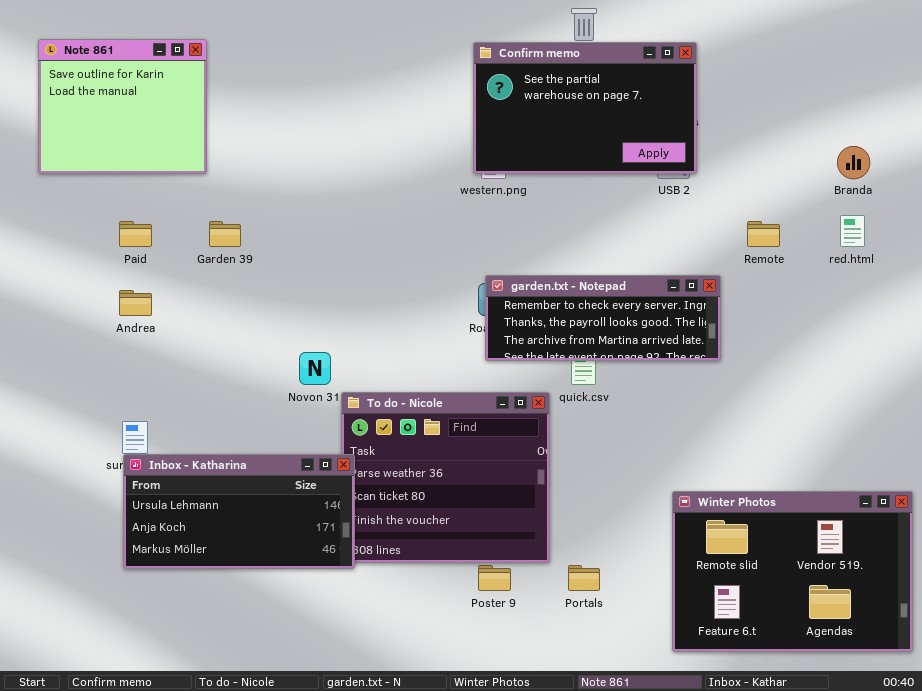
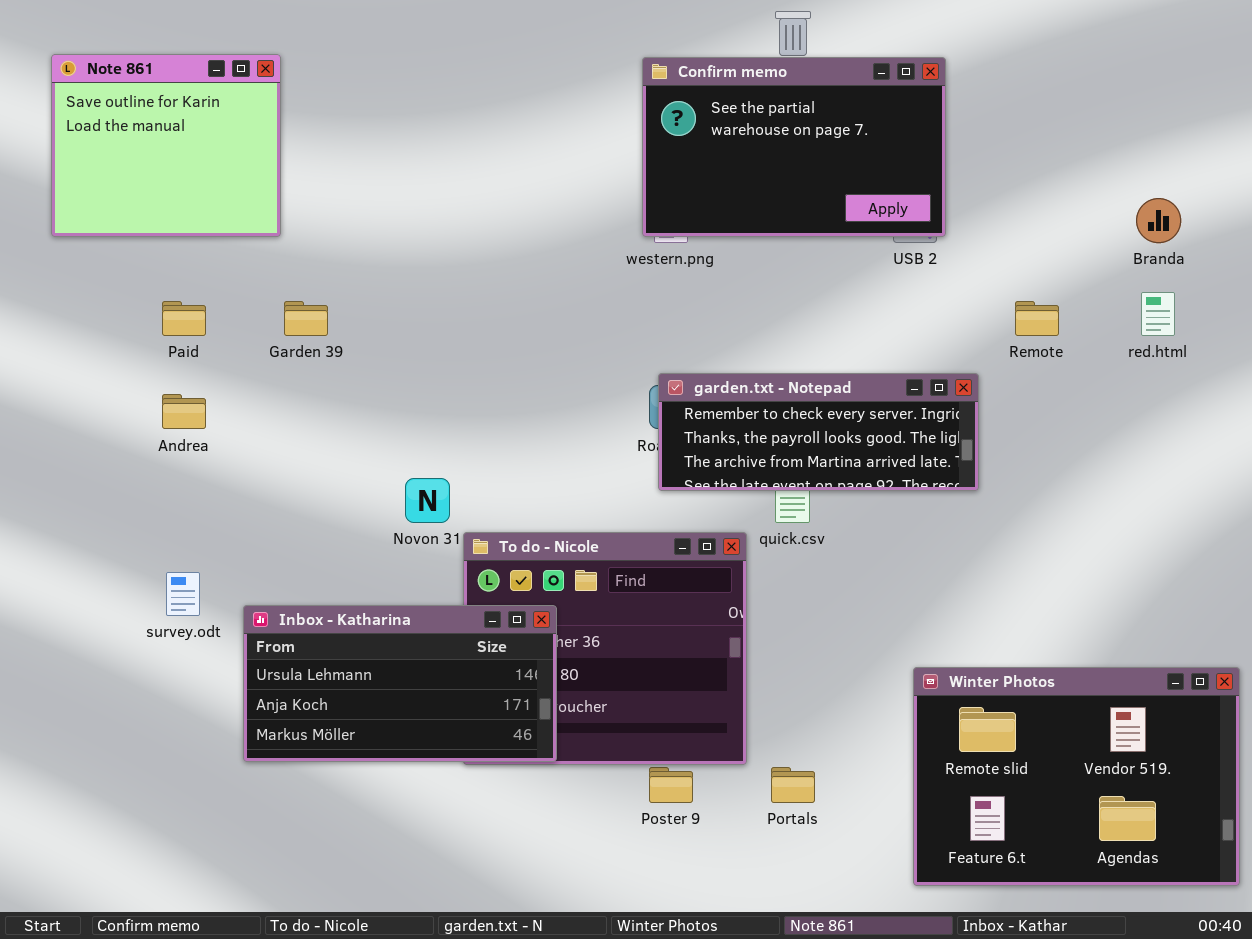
Inbox - Katharina: [123,454,355,569] -> [243,605,557,762], moved

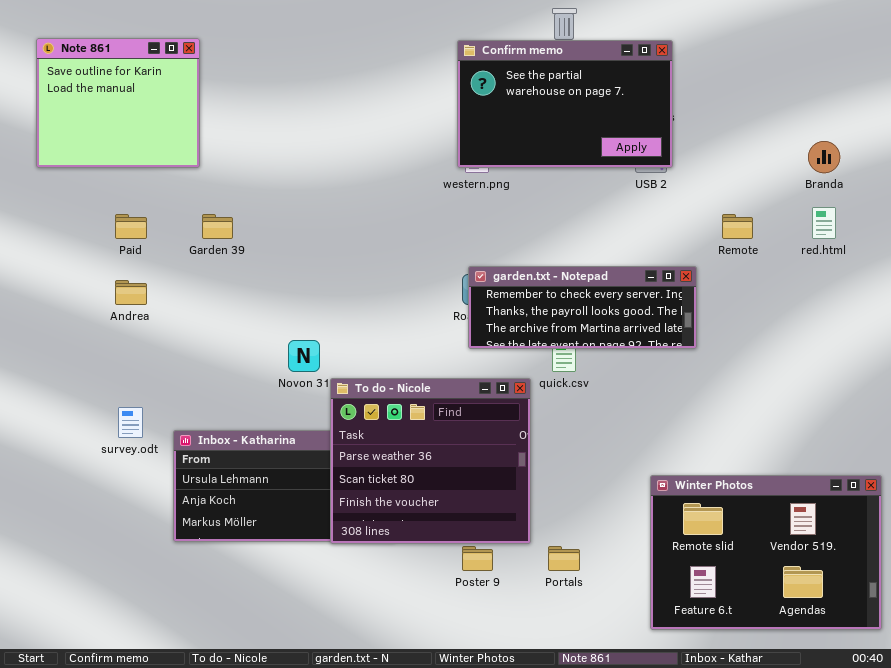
To do - Nicole: [463,532,747,765] -> [330,378,531,544], raised

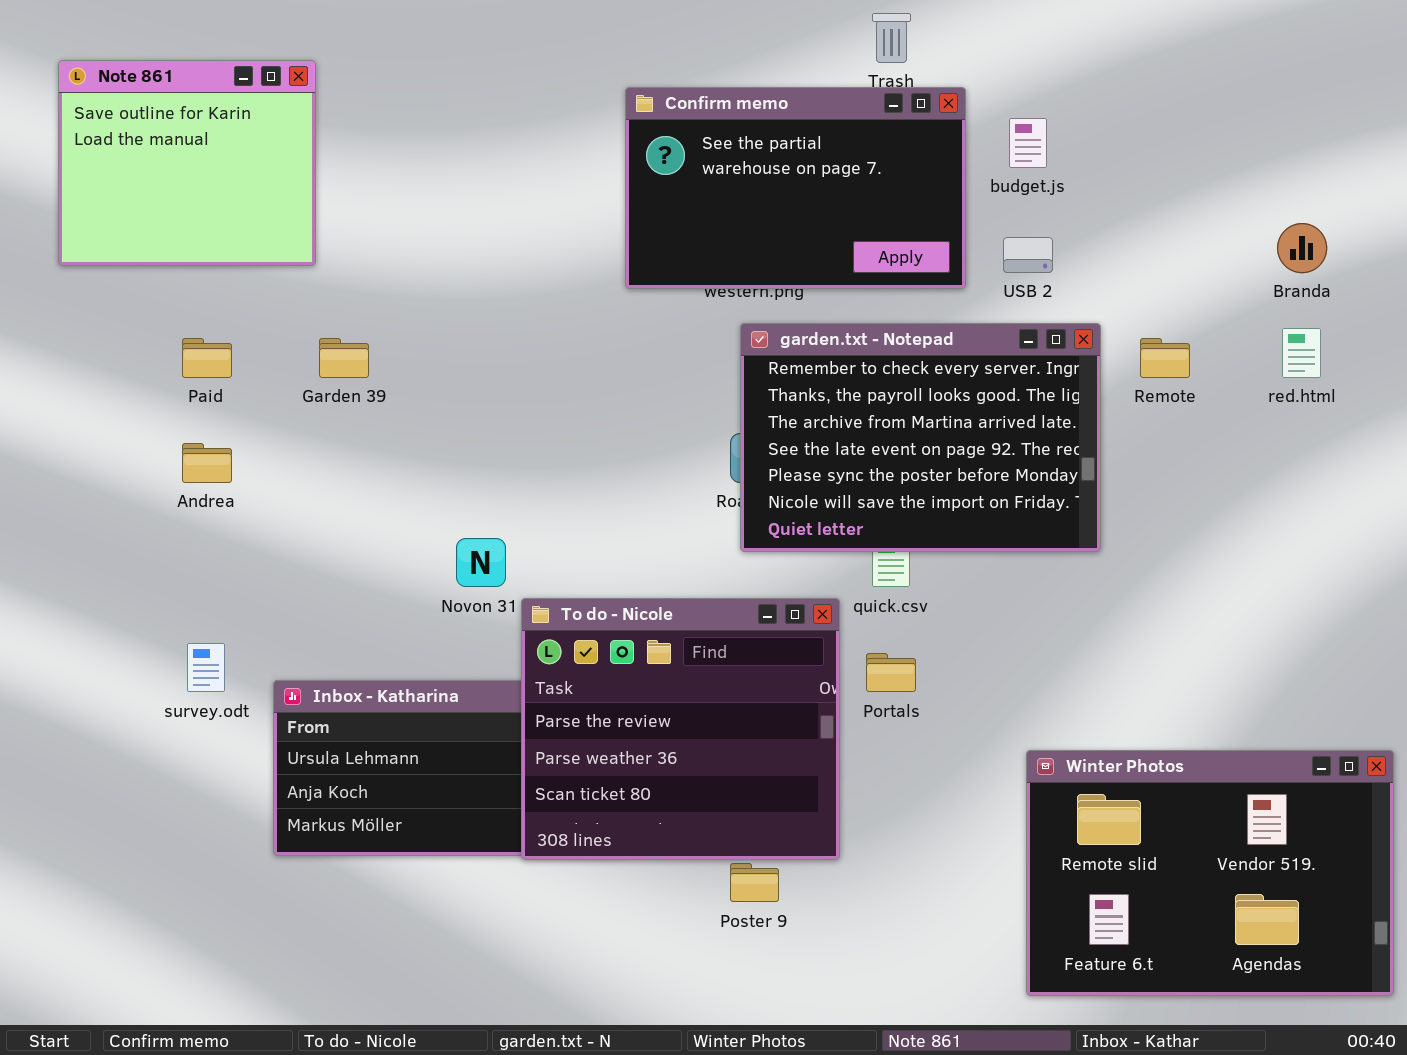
Confirm memo: [457,40,673,168] -> [625,87,966,289], moved
garden.txt - Notepad: [468,266,697,349] -> [740,323,1101,552], resized
To do - Nicole: [330,378,531,544] -> [521,598,840,860], scrolled up 1 row
Portals: [548,546,580,571] -> [866,653,916,692], moved

